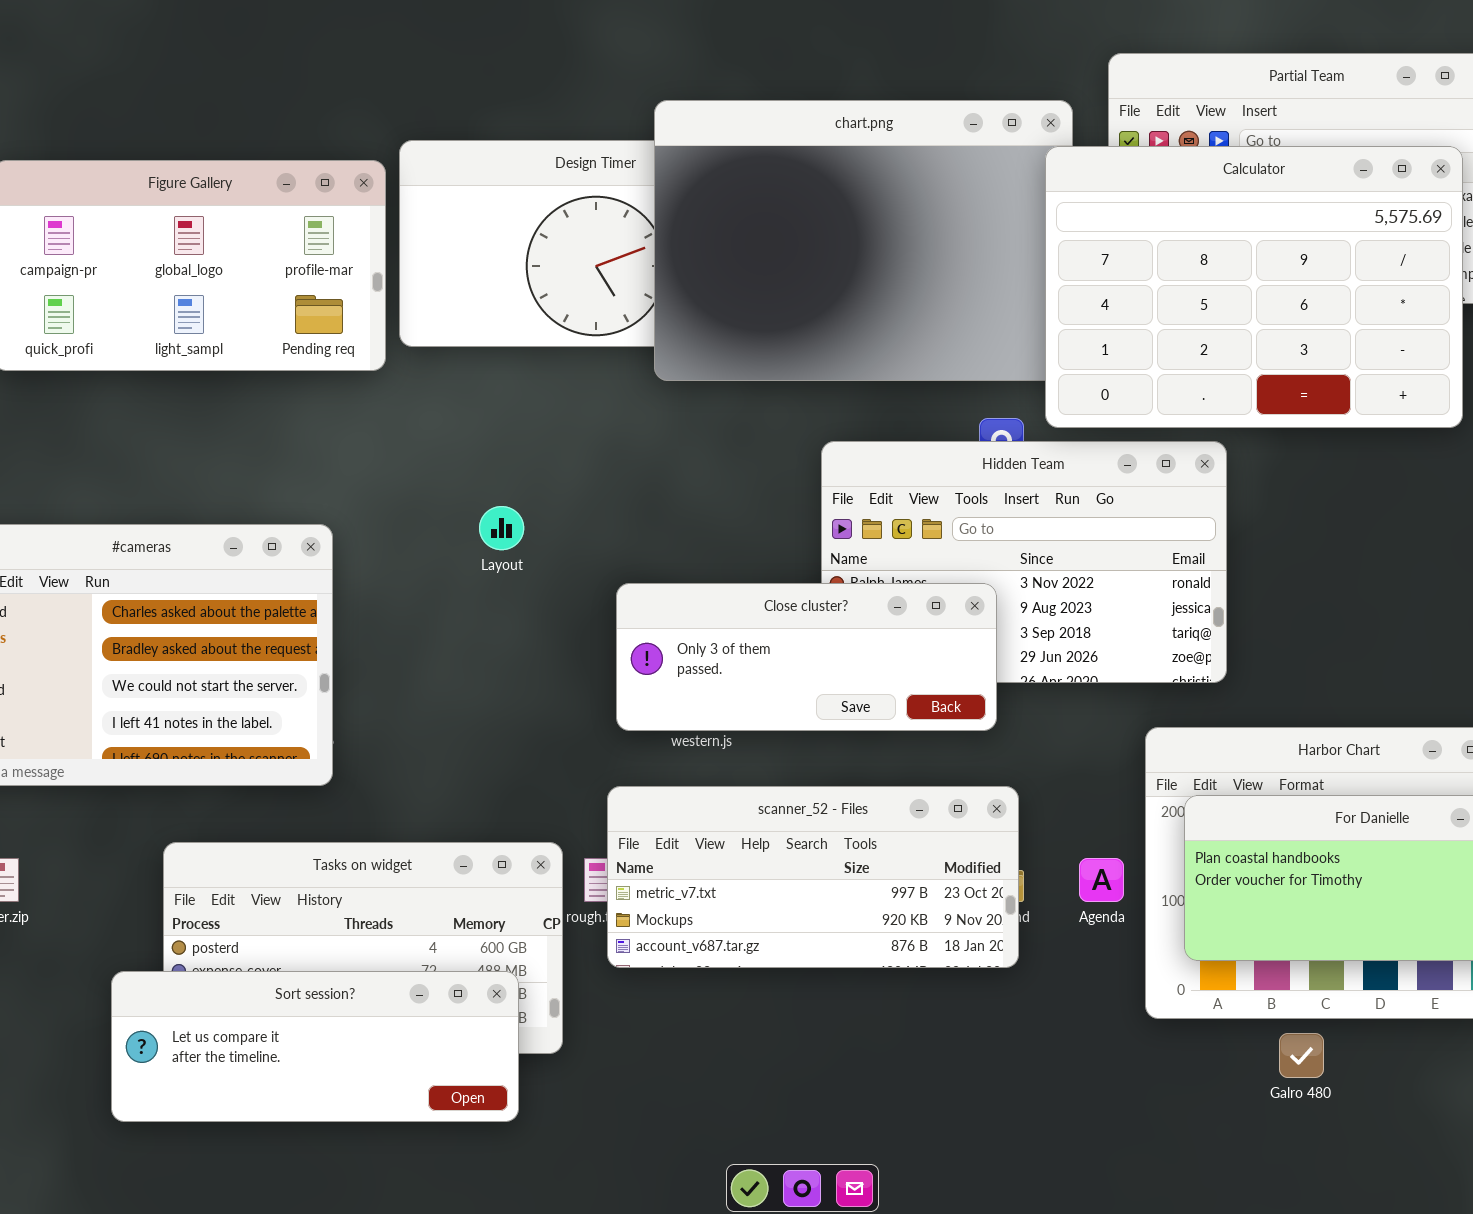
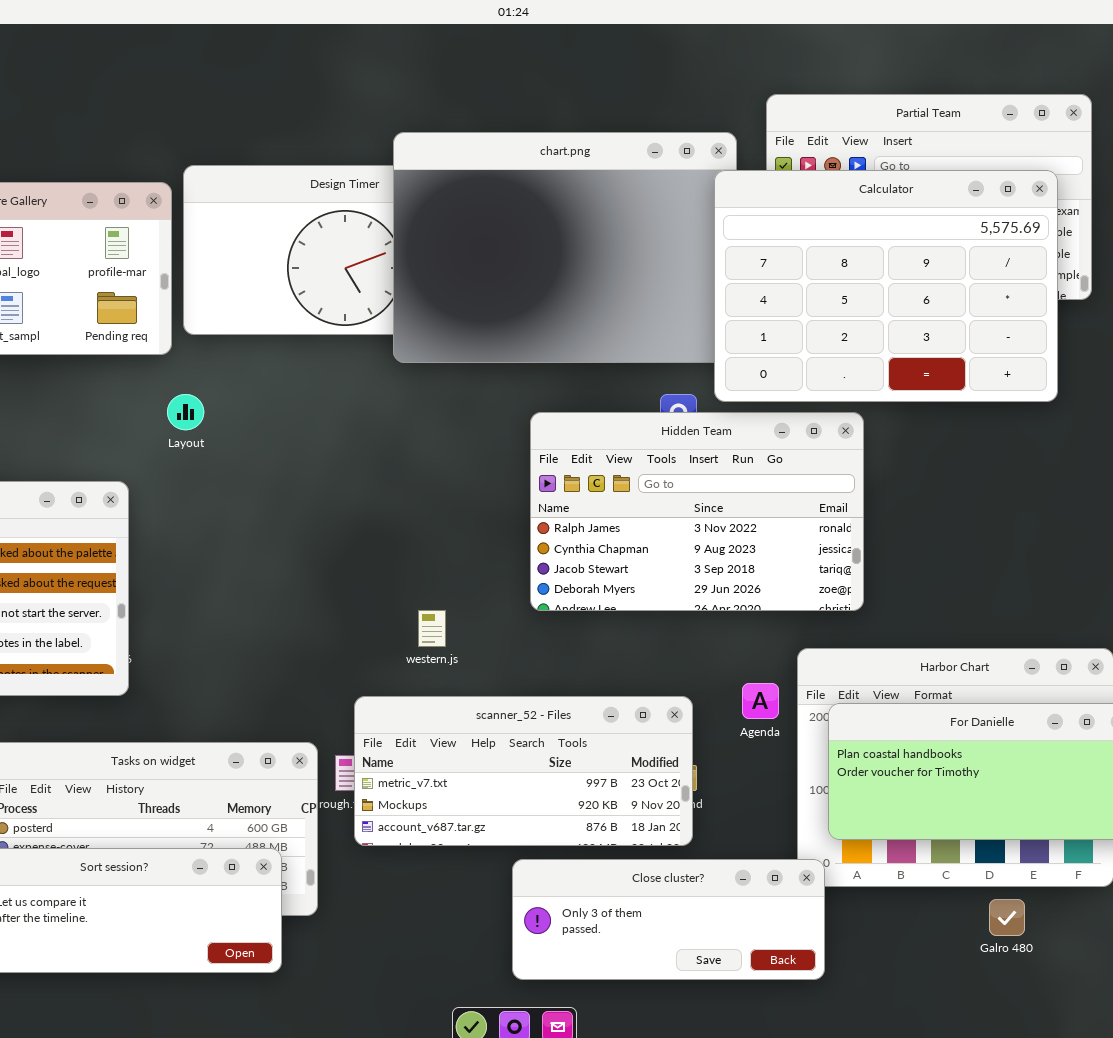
Layout: [479,506,524,550] -> [167,394,204,430], moved
Close cluster?: [616,583,997,731] -> [512,859,825,980], moved
Agenda: [1079,858,1124,902] -> [742,683,779,719], moved
Galro 480: [1279,1033,1324,1078] -> [989,899,1025,936], moved

